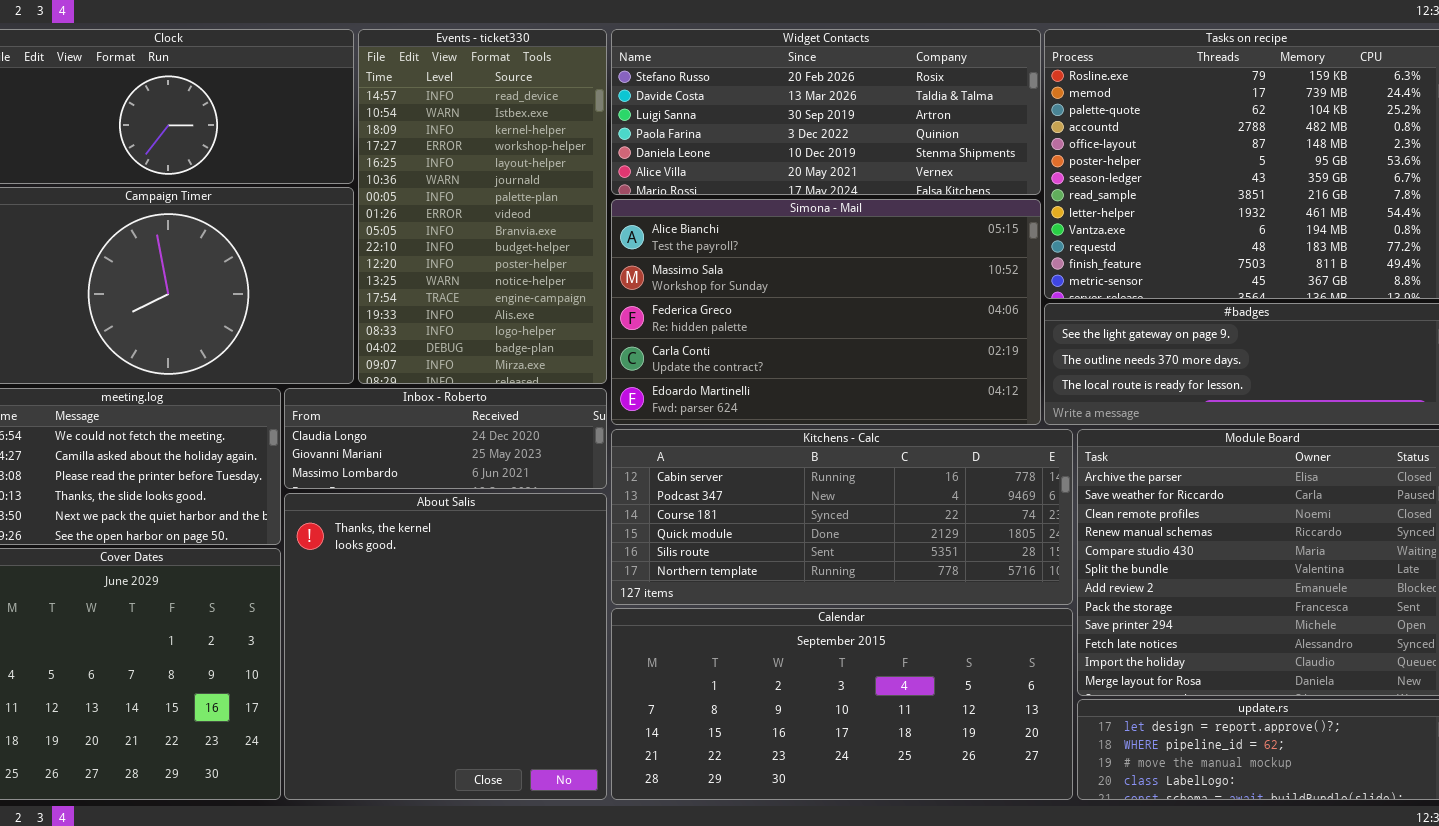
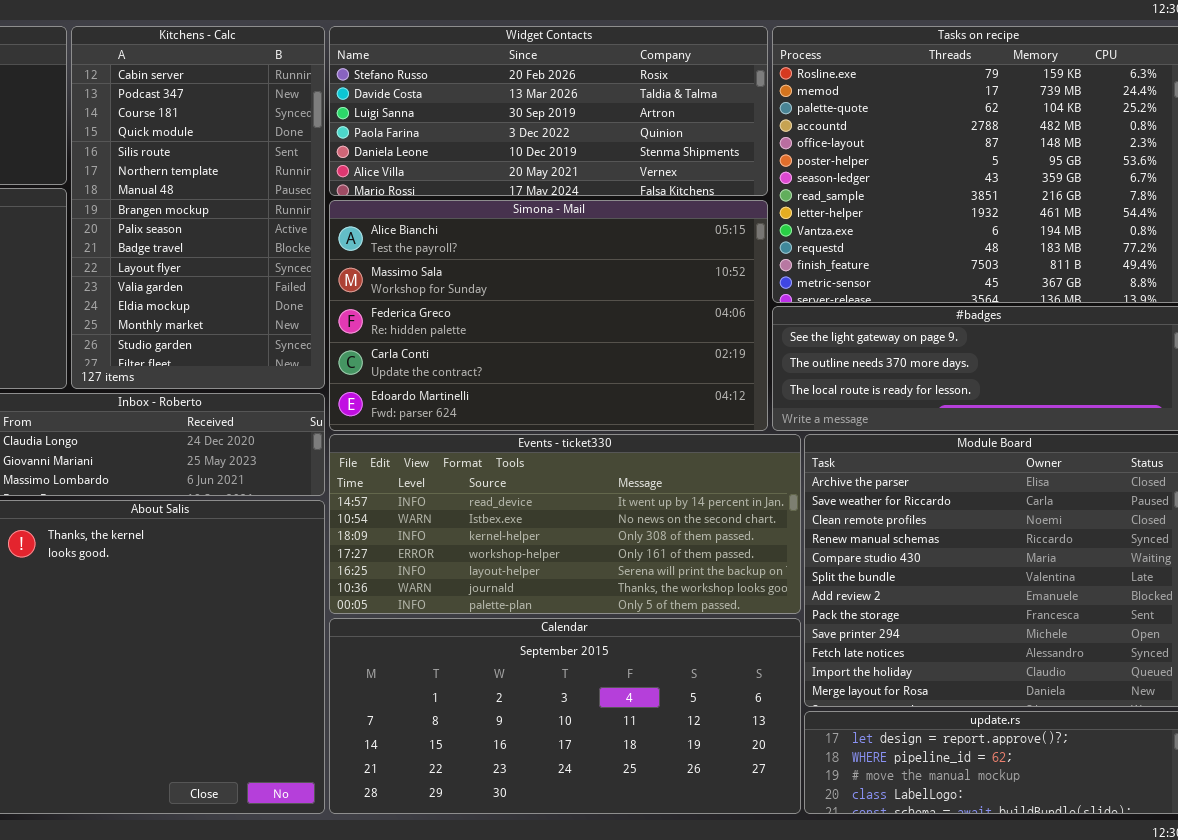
Events - ticket330: [358,29,607,384] -> [329,434,801,614], moved, resized
Kitchens - Calc: [611,429,1073,605] -> [71,26,325,389], moved, resized

